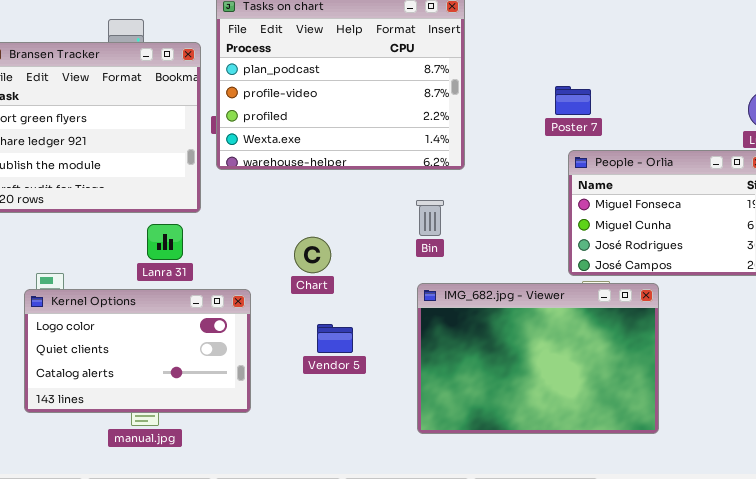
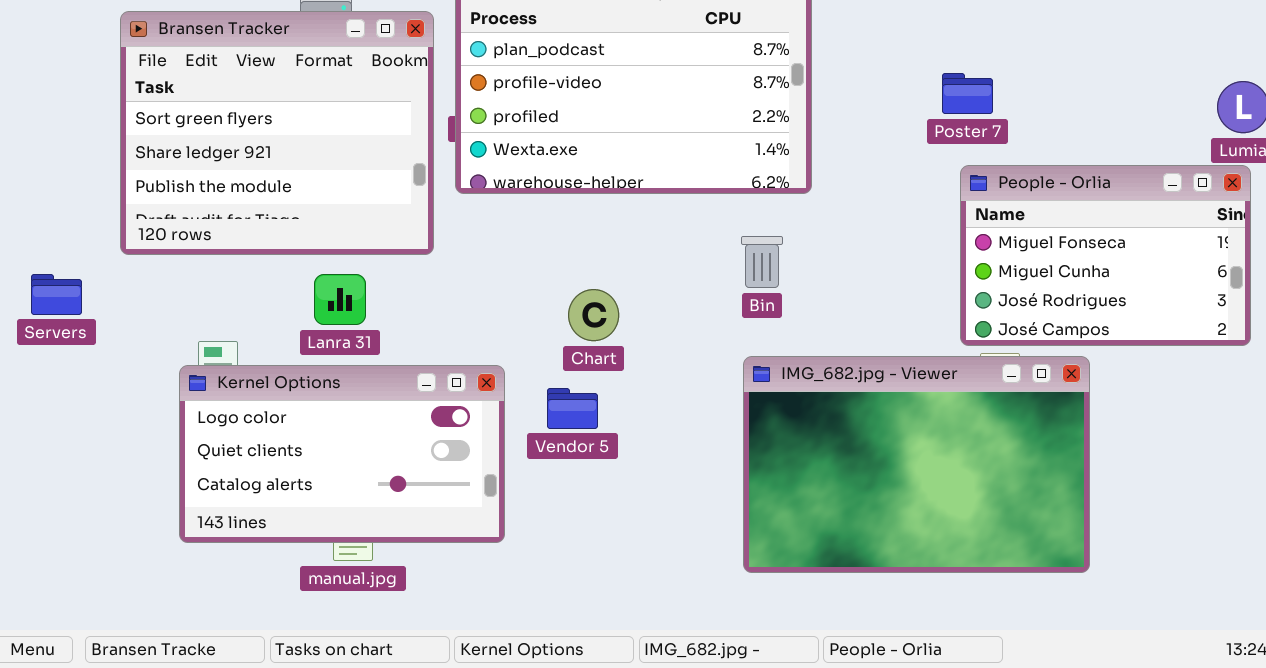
Lanra 31: [147,224,183,260] -> [314,274,366,325], moved
Vendor 5: [317,324,353,353] -> [547,388,598,429], moved

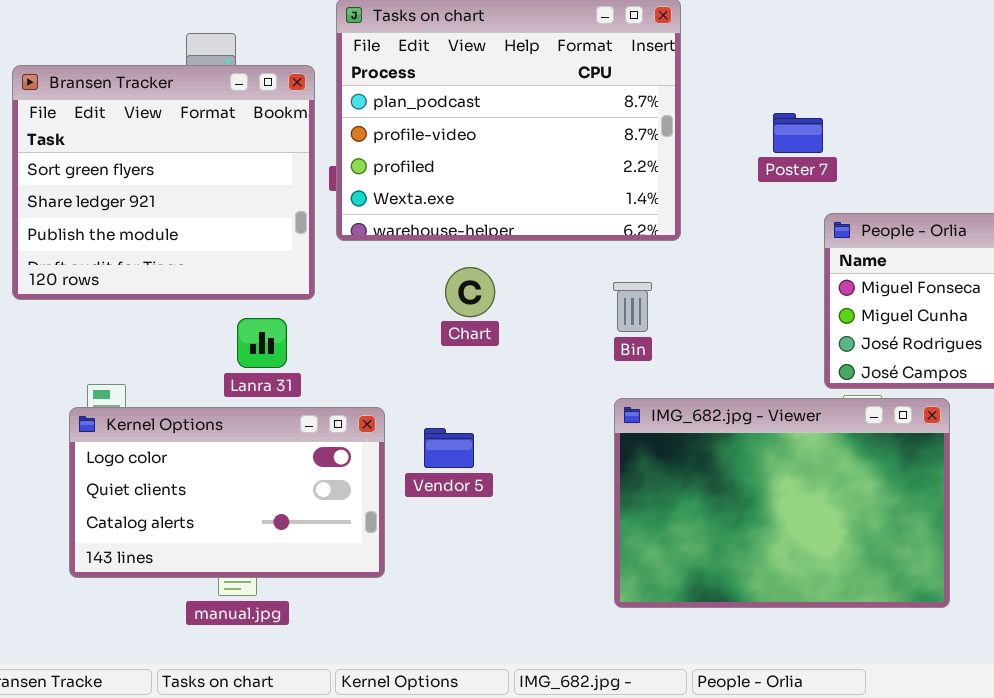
Poster 7: [942,73,993,114] -> [773,113,823,153], moved
Lanra 31: [314,274,366,325] -> [237,318,287,368], moved
Chart: [568,289,619,341] -> [445,267,495,317], moved

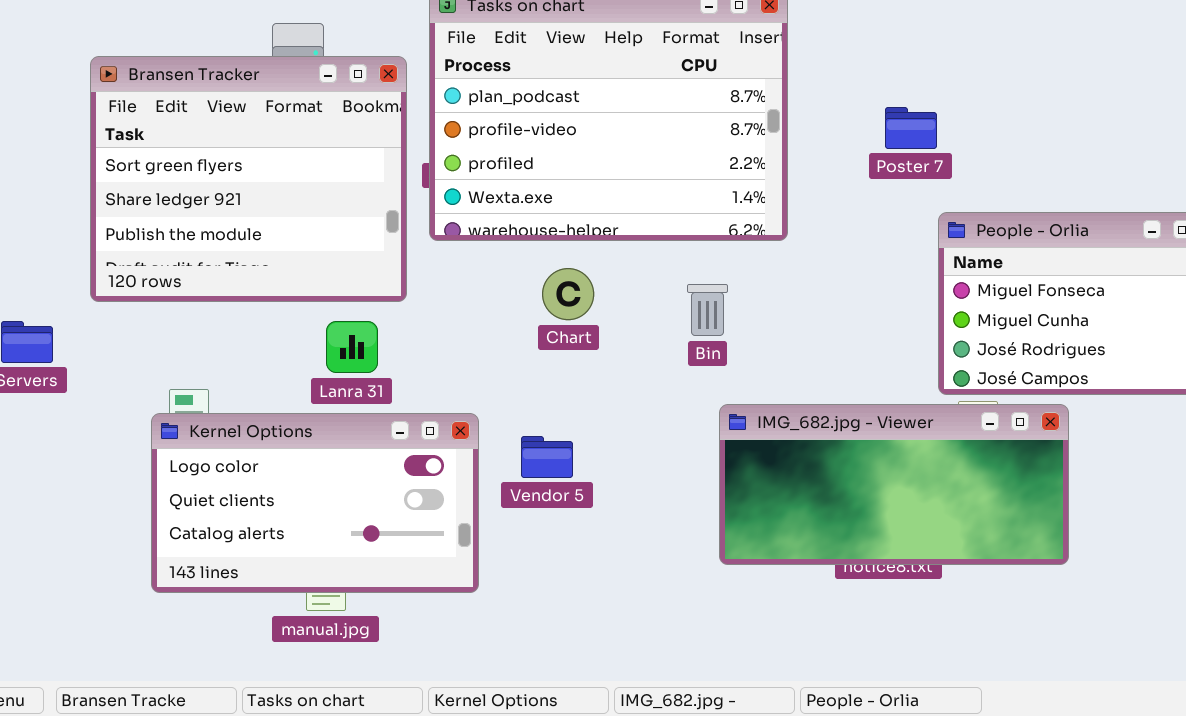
Bin: [613,282,652,332] -> [687,284,728,336], moved
IMG_682.jpg - Viewer: [614,398,950,608] -> [719,404,1069,565], resized

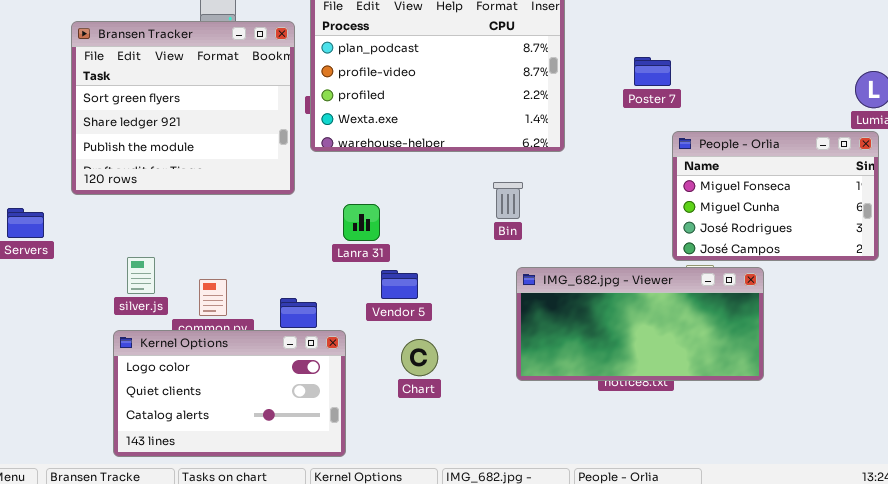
Chart: [542,268,594,320] -> [401,339,438,376], moved
Lanra 31: [326,321,378,373] -> [343,204,380,241], moved
Kernel Options: [151,413,479,593] -> [113,330,346,457], moved
Vendor 5: [521,436,573,478] -> [381,270,418,299], moved

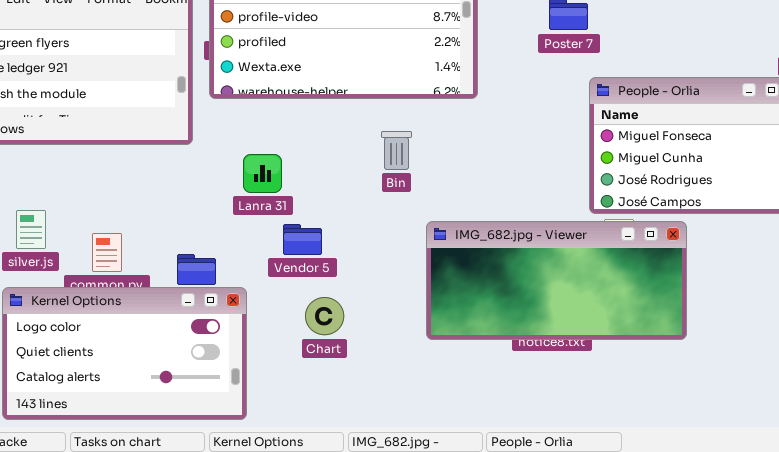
Bin: [493,182,523,219] -> [381,131,412,170], moved

